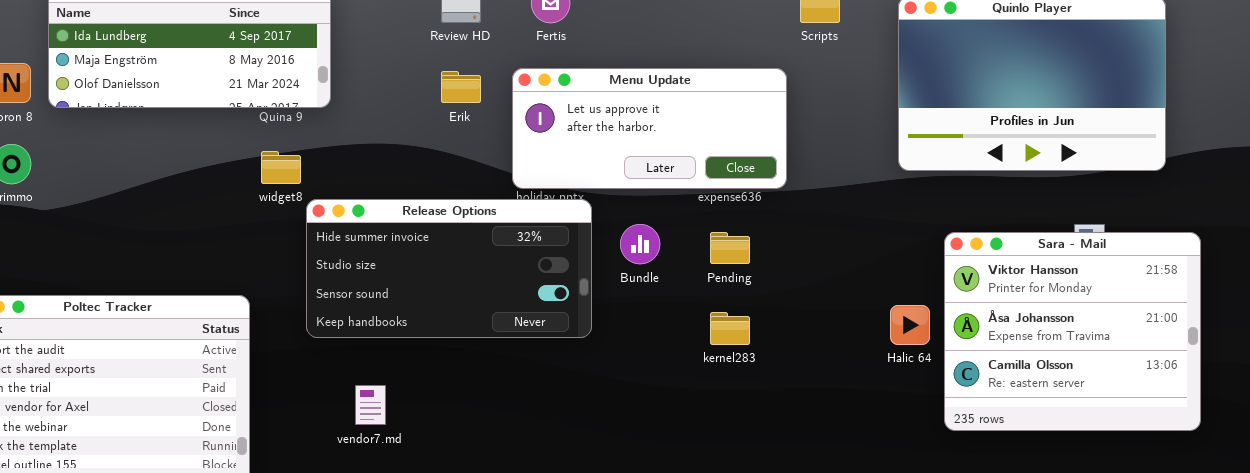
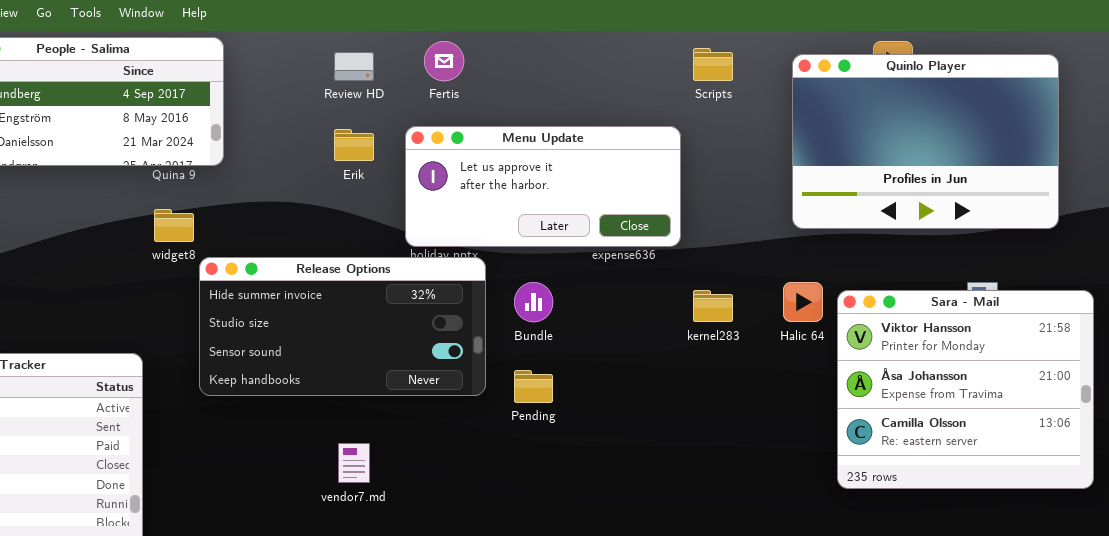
Pending: [710,232,750,264] -> [514,370,553,403], moved
Halic 64: [890,305,930,345] -> [783,282,823,322], moved
kernel283: [710,312,750,345] -> [693,290,733,322], moved
vendor7.md: [355,385,386,425] -> [338,443,370,483], moved

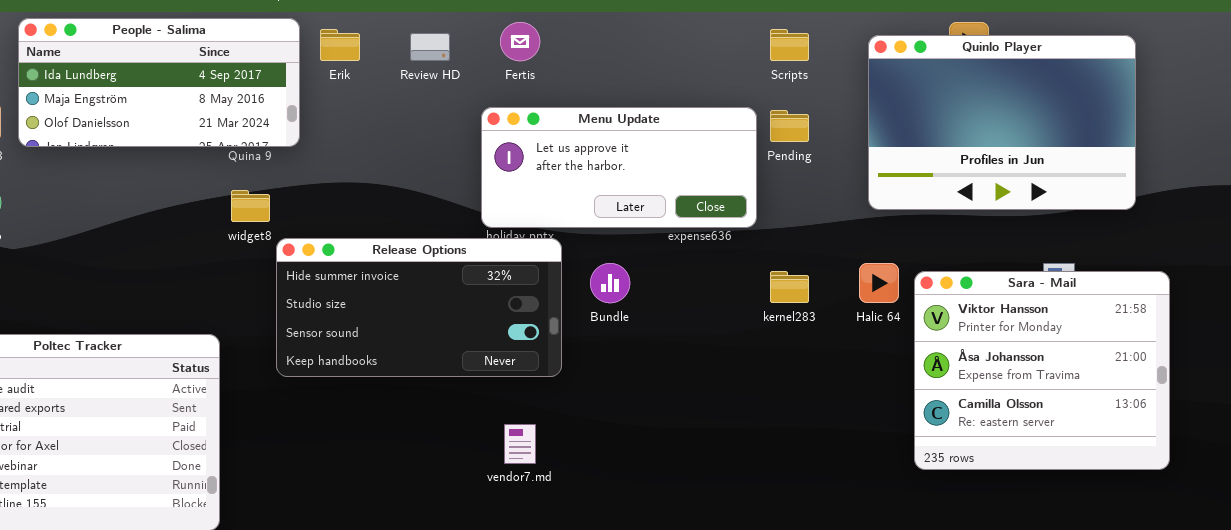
Erik: [334,129,374,161] -> [320,29,360,61], moved
Pending: [514,370,553,403] -> [770,110,809,142], moved
vendor7.md: [338,443,370,483] -> [504,424,536,464], moved

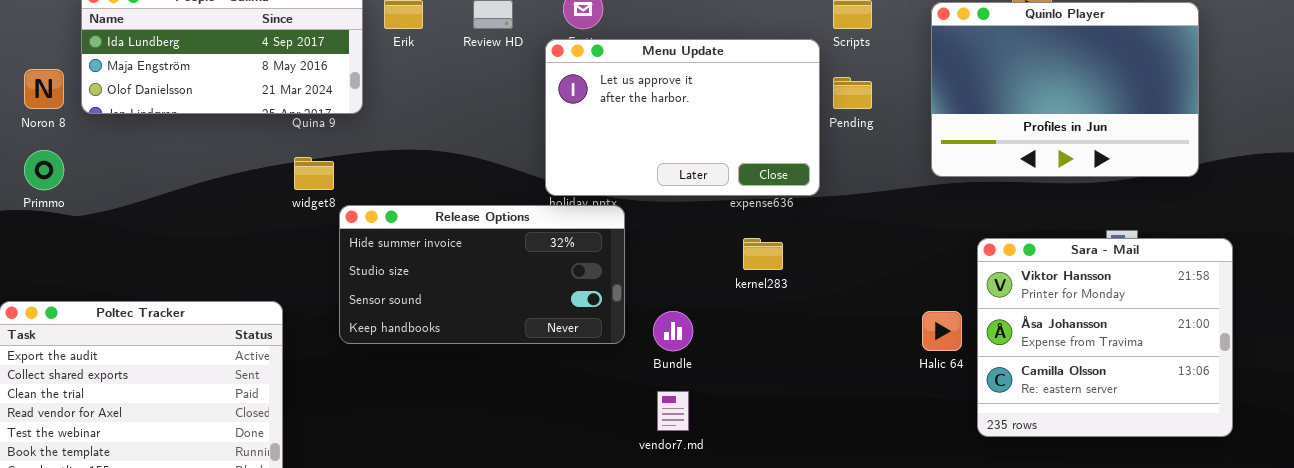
Menu Update: [481,107,757,228] -> [545,39,820,196], resized
Bundle: [590,263,630,303] -> [653,311,693,351], moved
Halic 64: [859,263,899,303] -> [922,311,962,351], moved
kernel283: [770,271,809,303] -> [743,238,783,270], moved
vendor7.md: [504,424,536,464] -> [657,391,689,431], moved

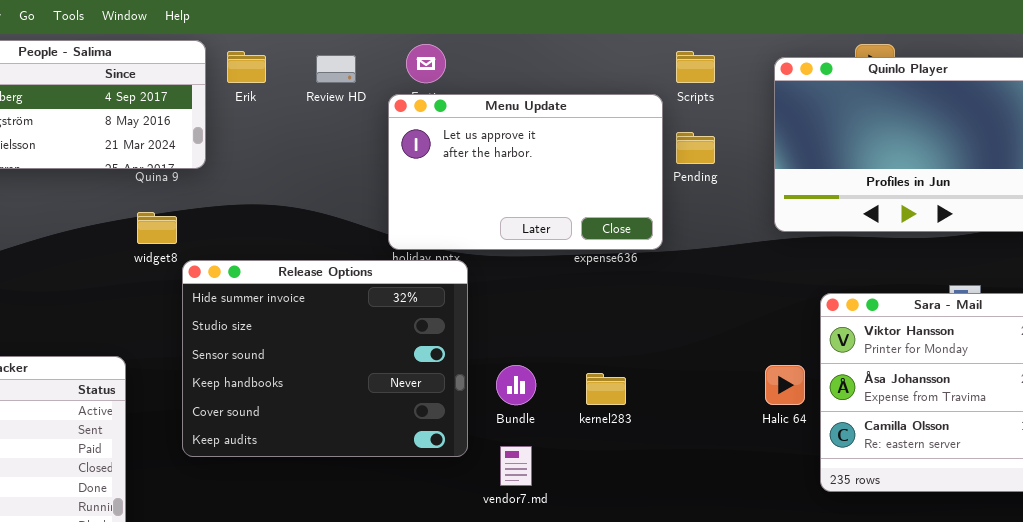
Release Options: [339,205,625,344] -> [182,260,468,457], resized
kernel283: [743,238,783,270] -> [586,373,626,405], moved

